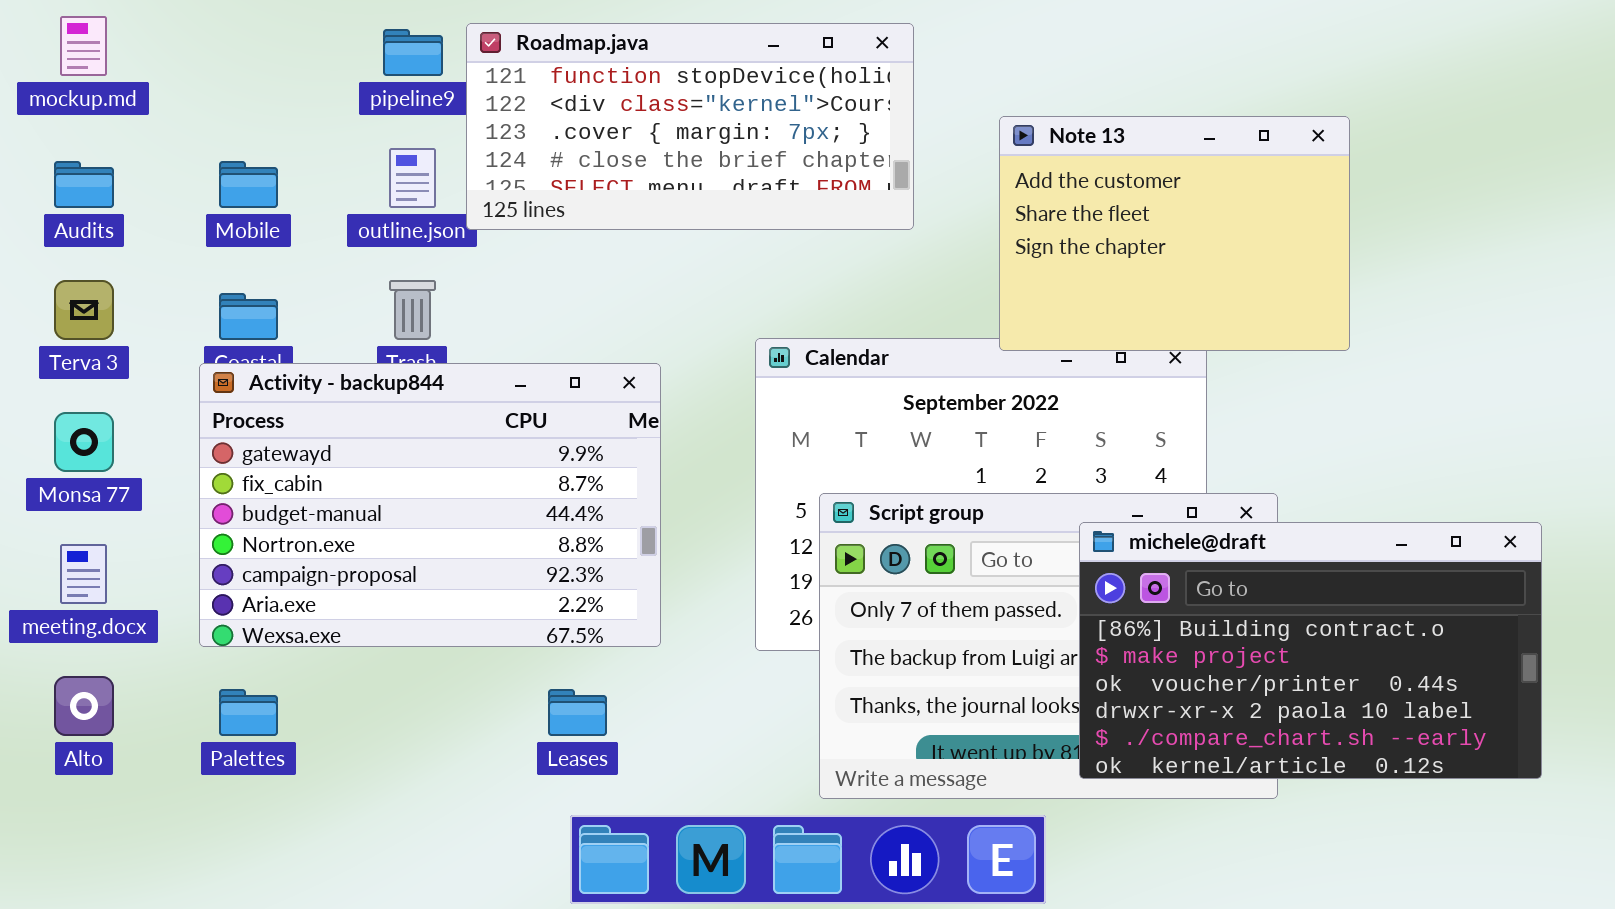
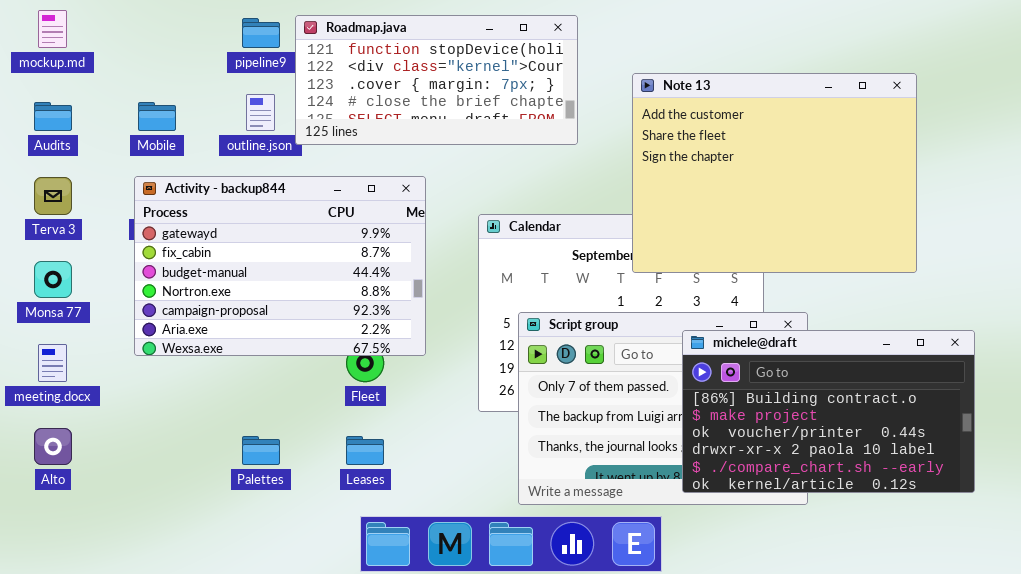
Note 13: [999,116,1350,351] -> [632,73,917,273], resized
Activity - backup844: [199,363,661,647] -> [134,176,426,356], moved
Palettes: [219,689,278,736] -> [242,436,280,465], moved

